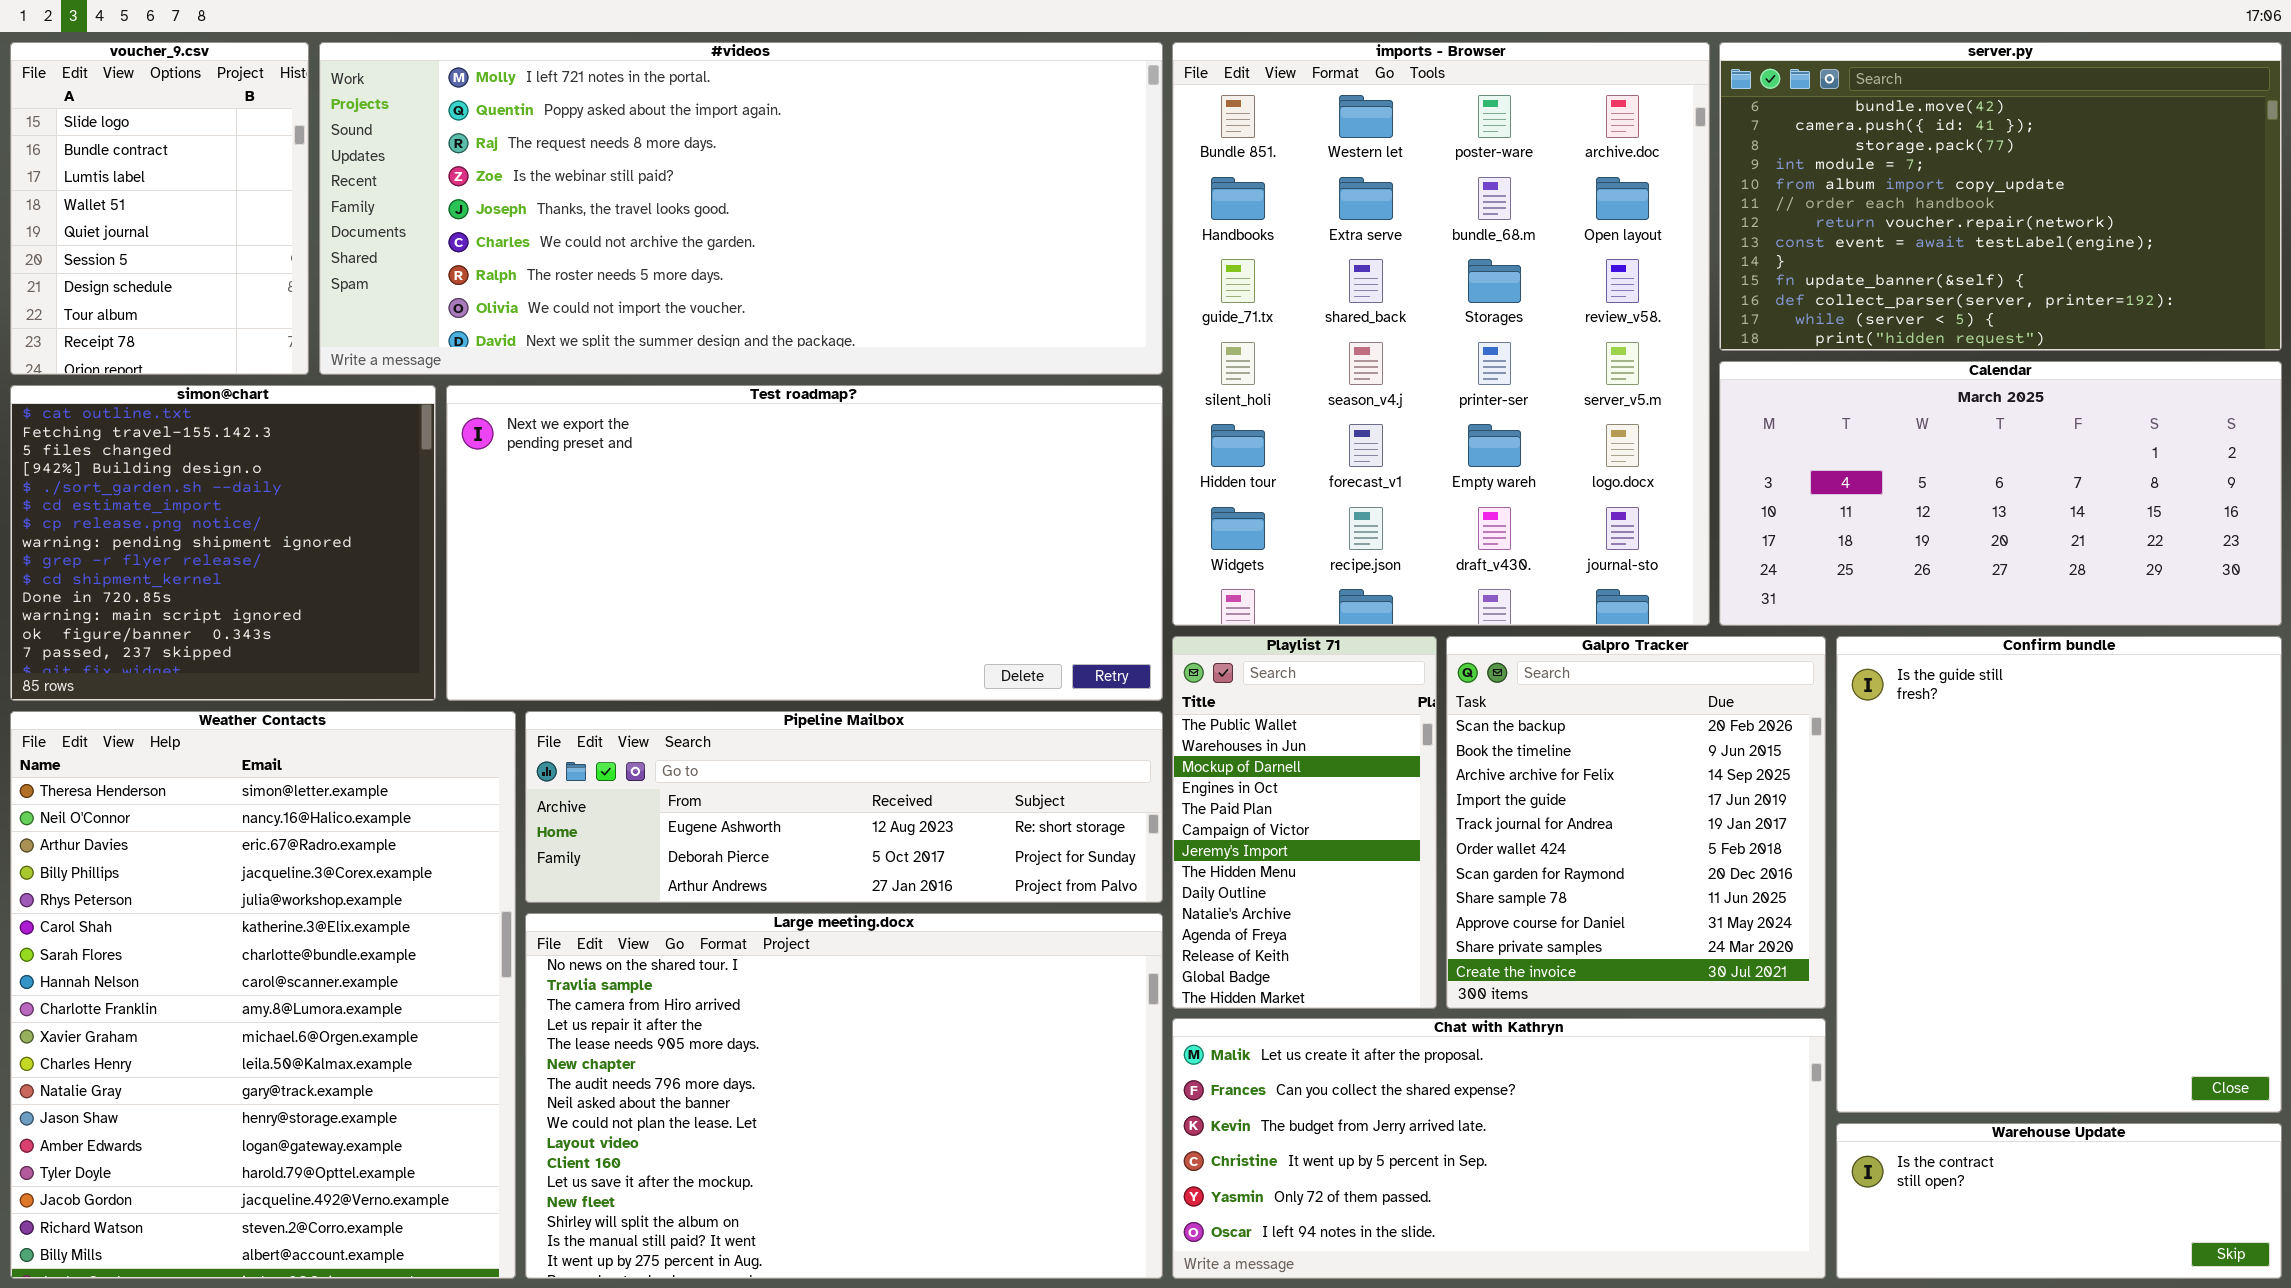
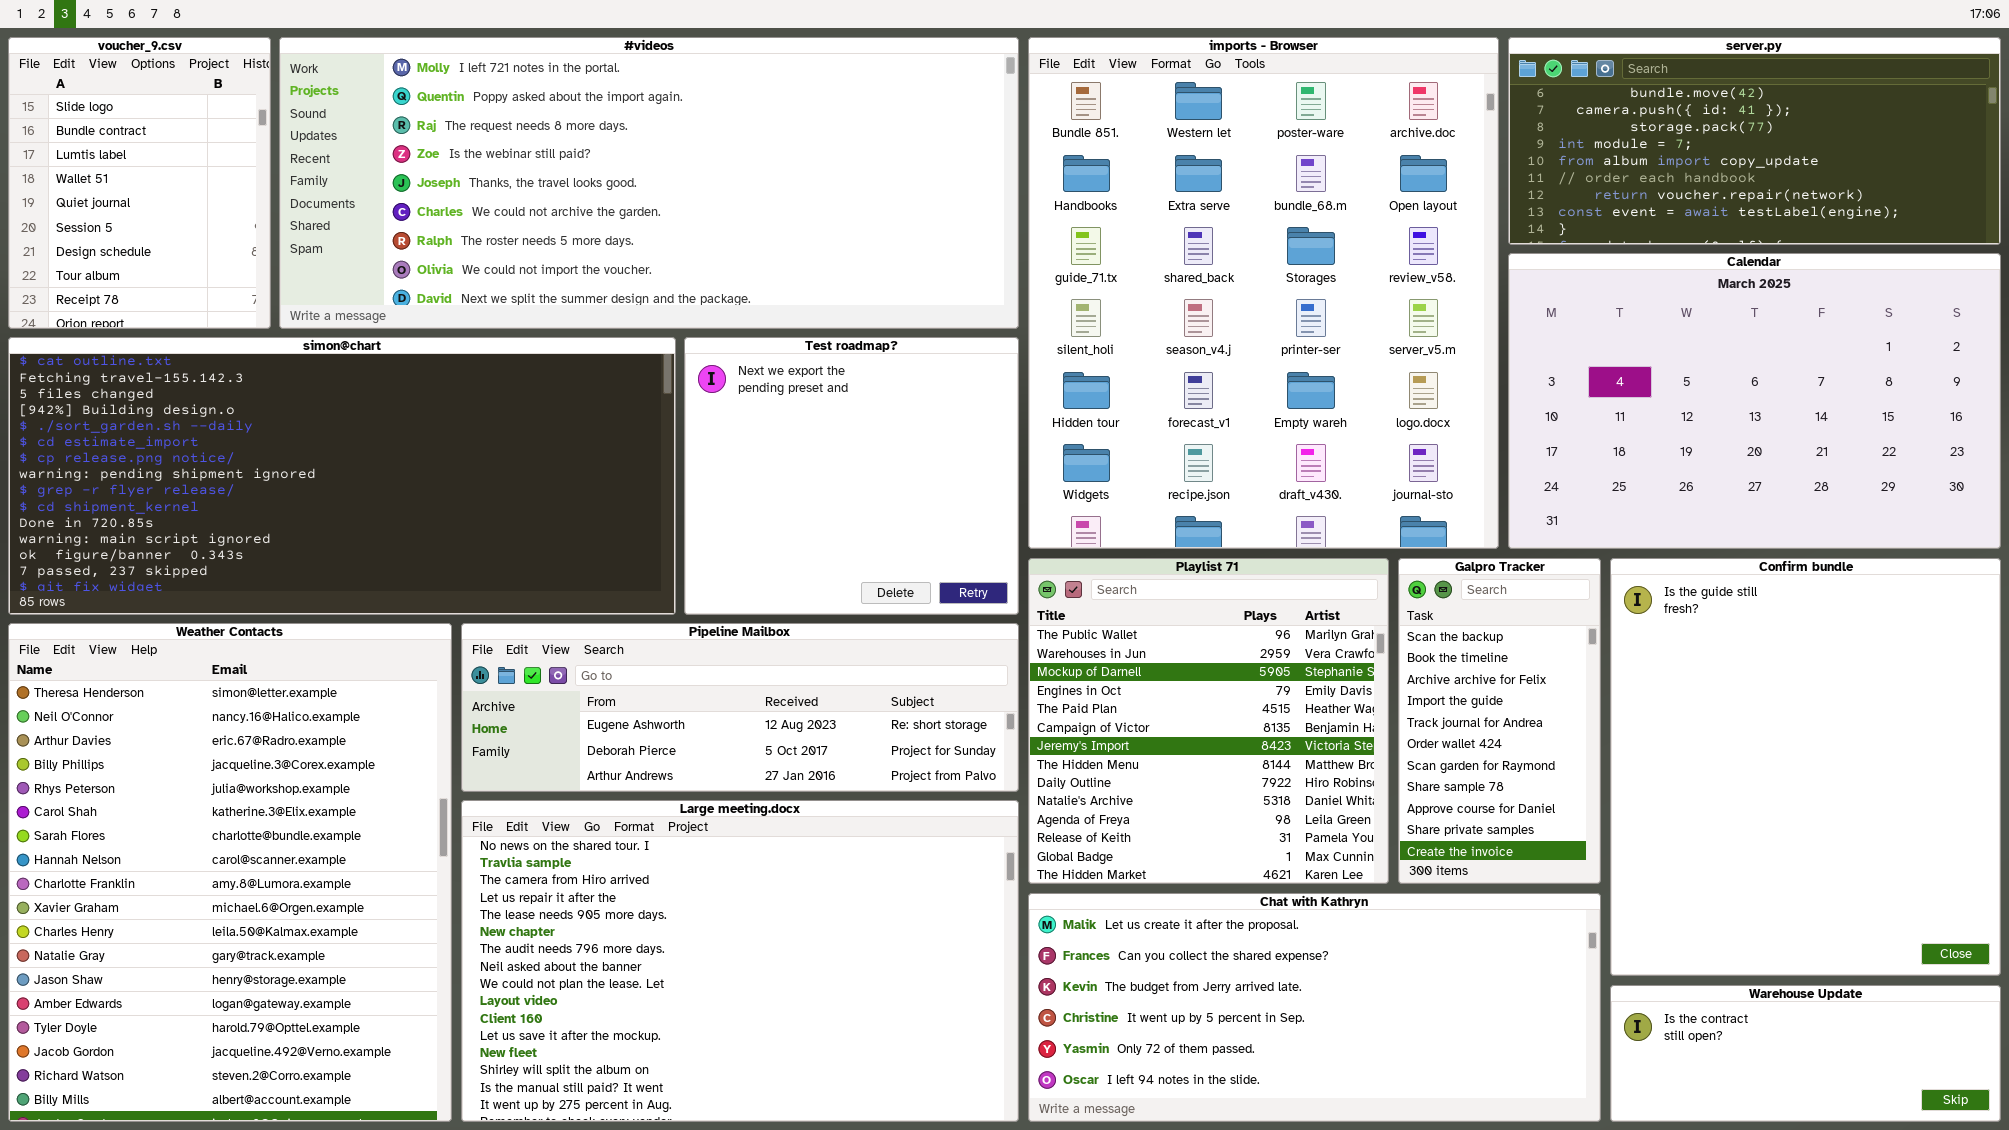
server.py: [1719,42,2282,351] -> [1508,37,2001,245], resized
Calendar: [1719,361,2282,626] -> [1508,253,2001,549], resized
simon@chart: [10,385,436,701] -> [8,337,676,615], resized
Test roadmap?: [446,385,1163,701] -> [684,337,1019,615], resized
Playlist 71: [1172,636,1437,1009] -> [1028,558,1389,884], resized
Galpro Tracker: [1446,636,1826,1009] -> [1398,558,1601,884], resized

